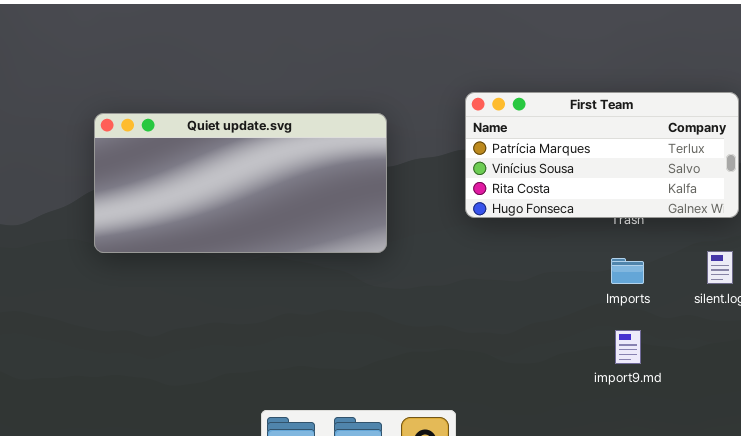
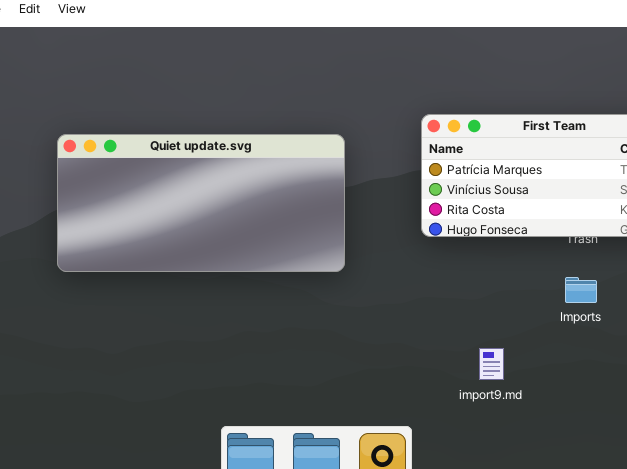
import9.md: [615,330,641,364] -> [479,348,504,380], moved

